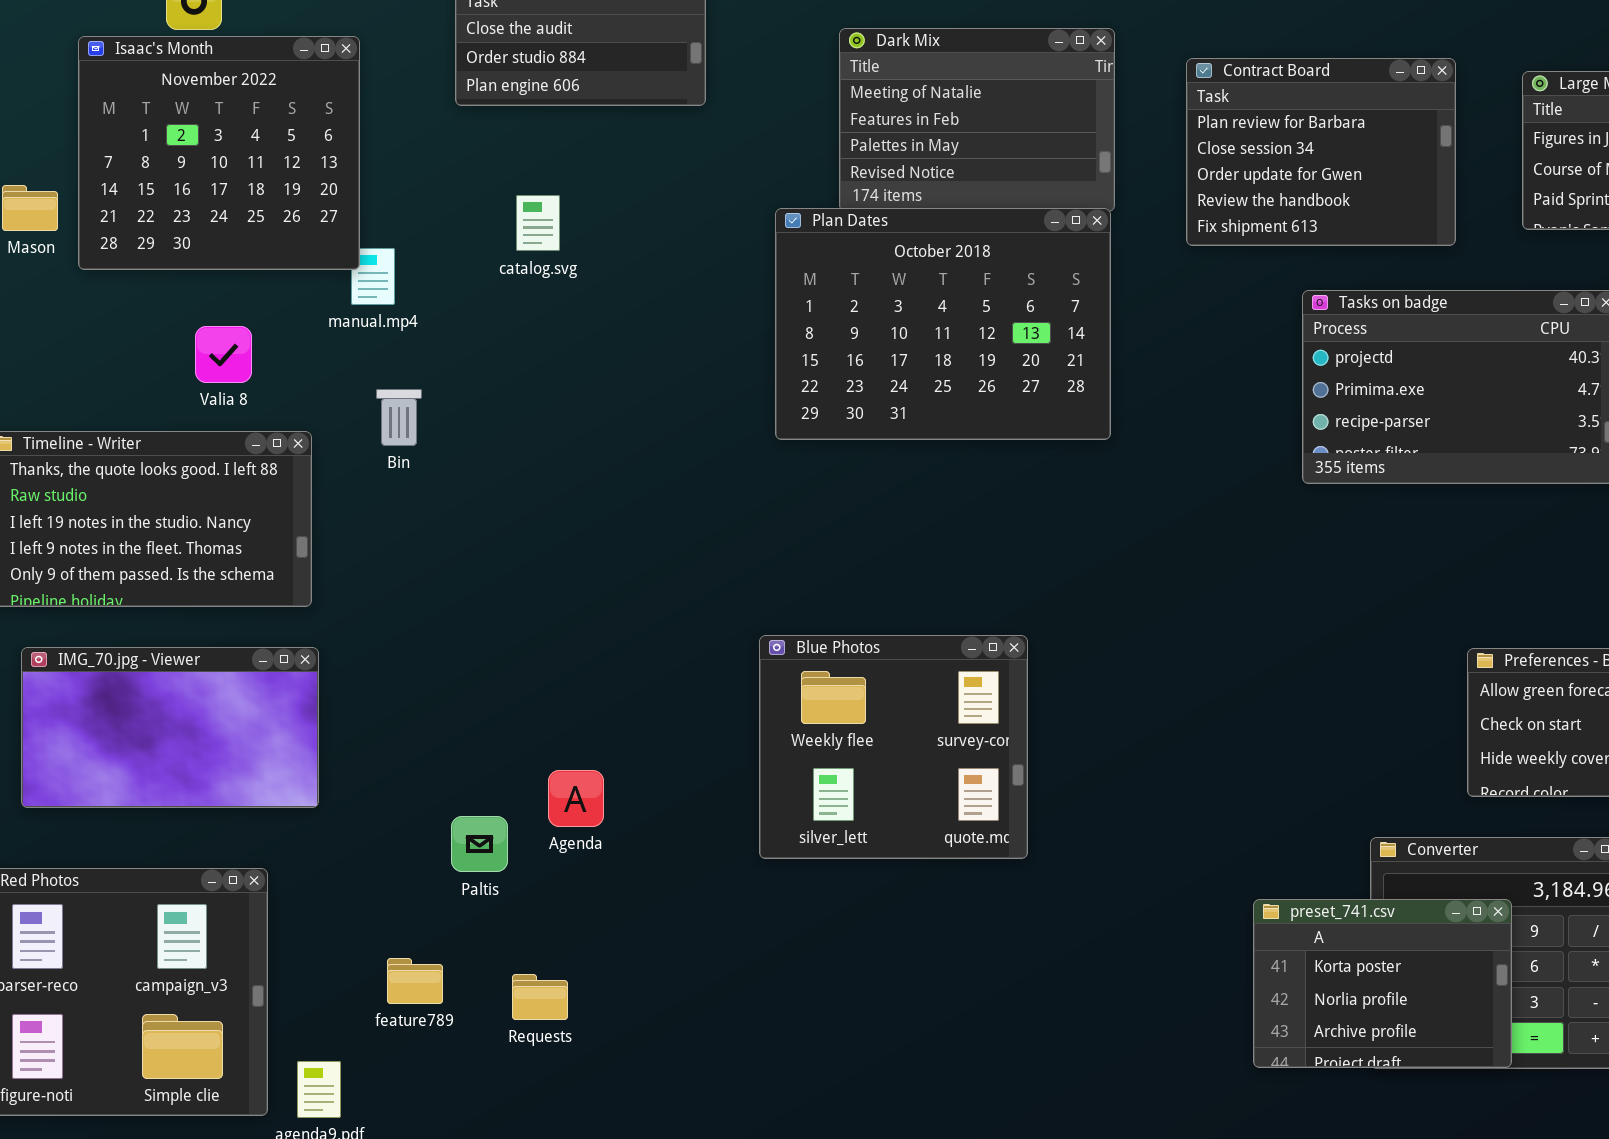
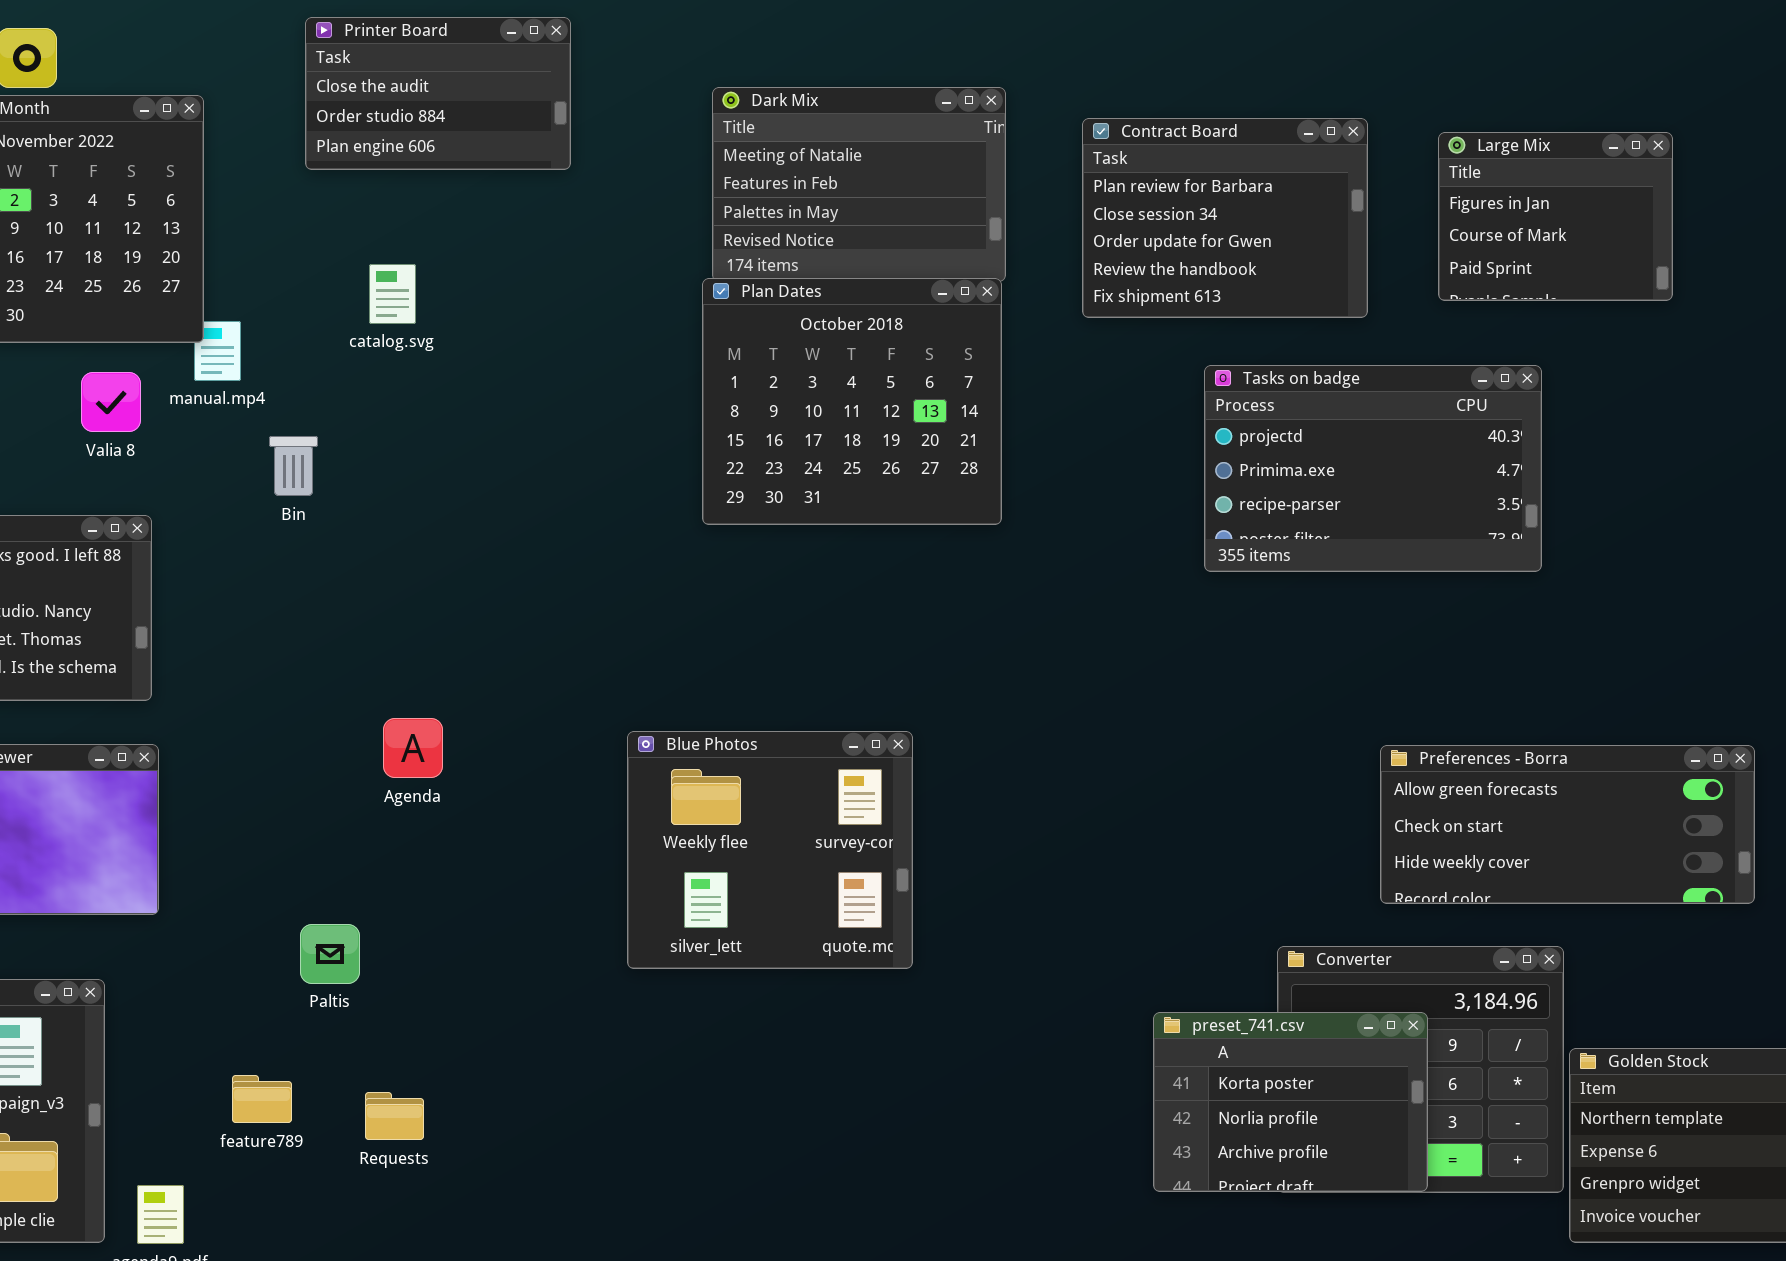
Plan Dates: [775,208,1111,440] -> [702,278,1002,525], resized
Valia 8: [195,326,252,383] -> [81,372,141,432], moved
Bin: [376,389,422,446] -> [269,436,318,496], moved
Agenda: [548,770,604,827] -> [383,718,443,778], moved

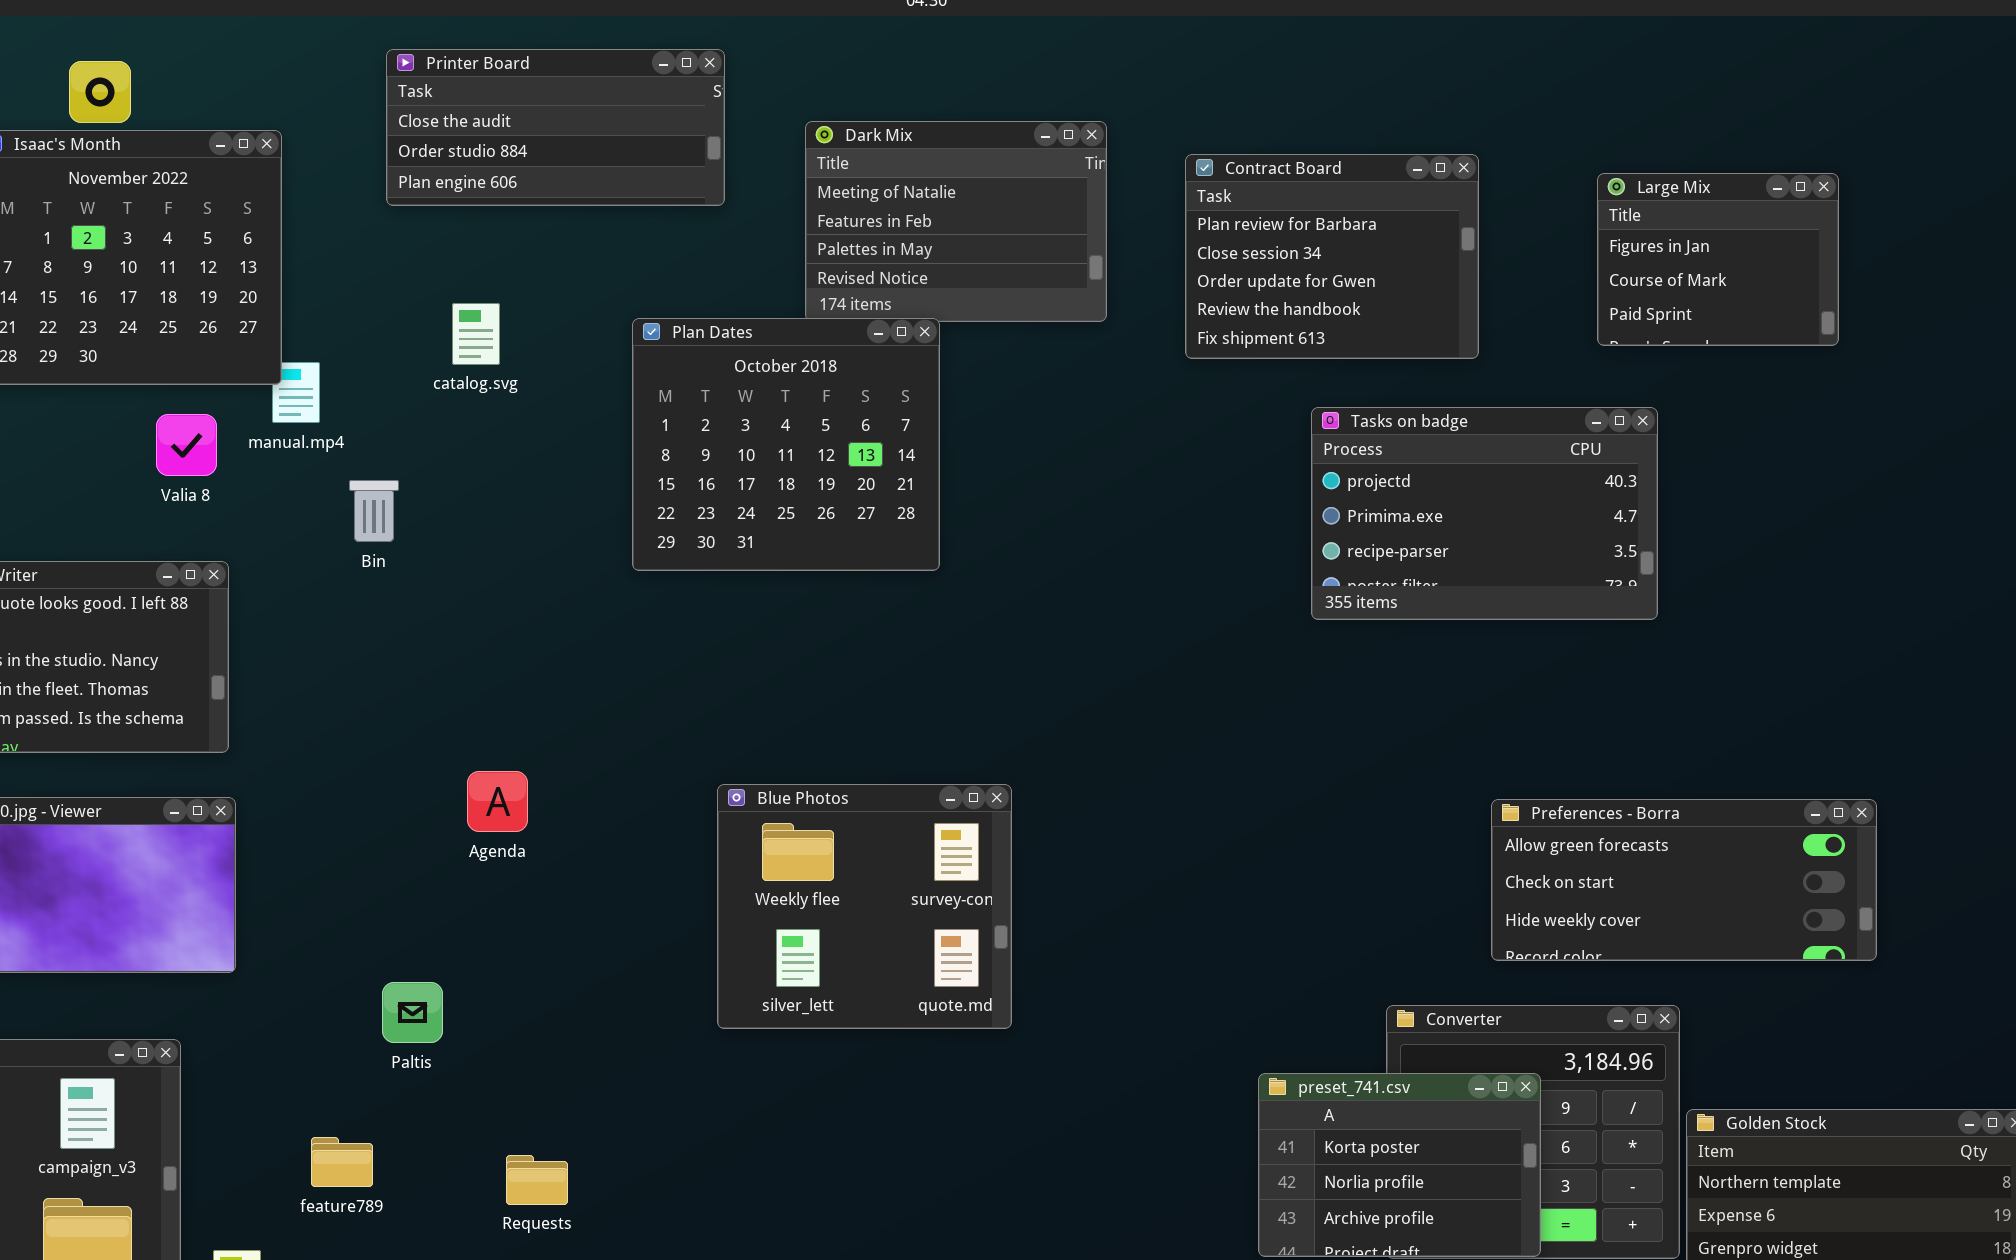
Printer Board: [305,17,571,170] -> [386,49,725,206], resized
Large Mix: [1438,132,1673,301] -> [1597,173,1839,346], moved
Plan Dates: [702,278,1002,525] -> [632,318,940,571], moved
Requests: [365,1092,424,1140] -> [506,1155,568,1205], moved

